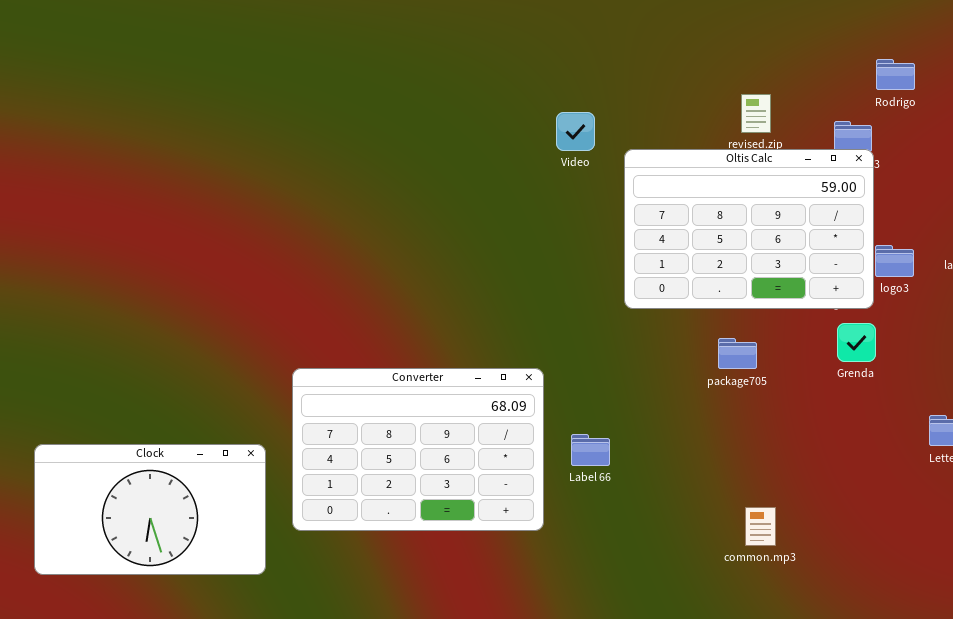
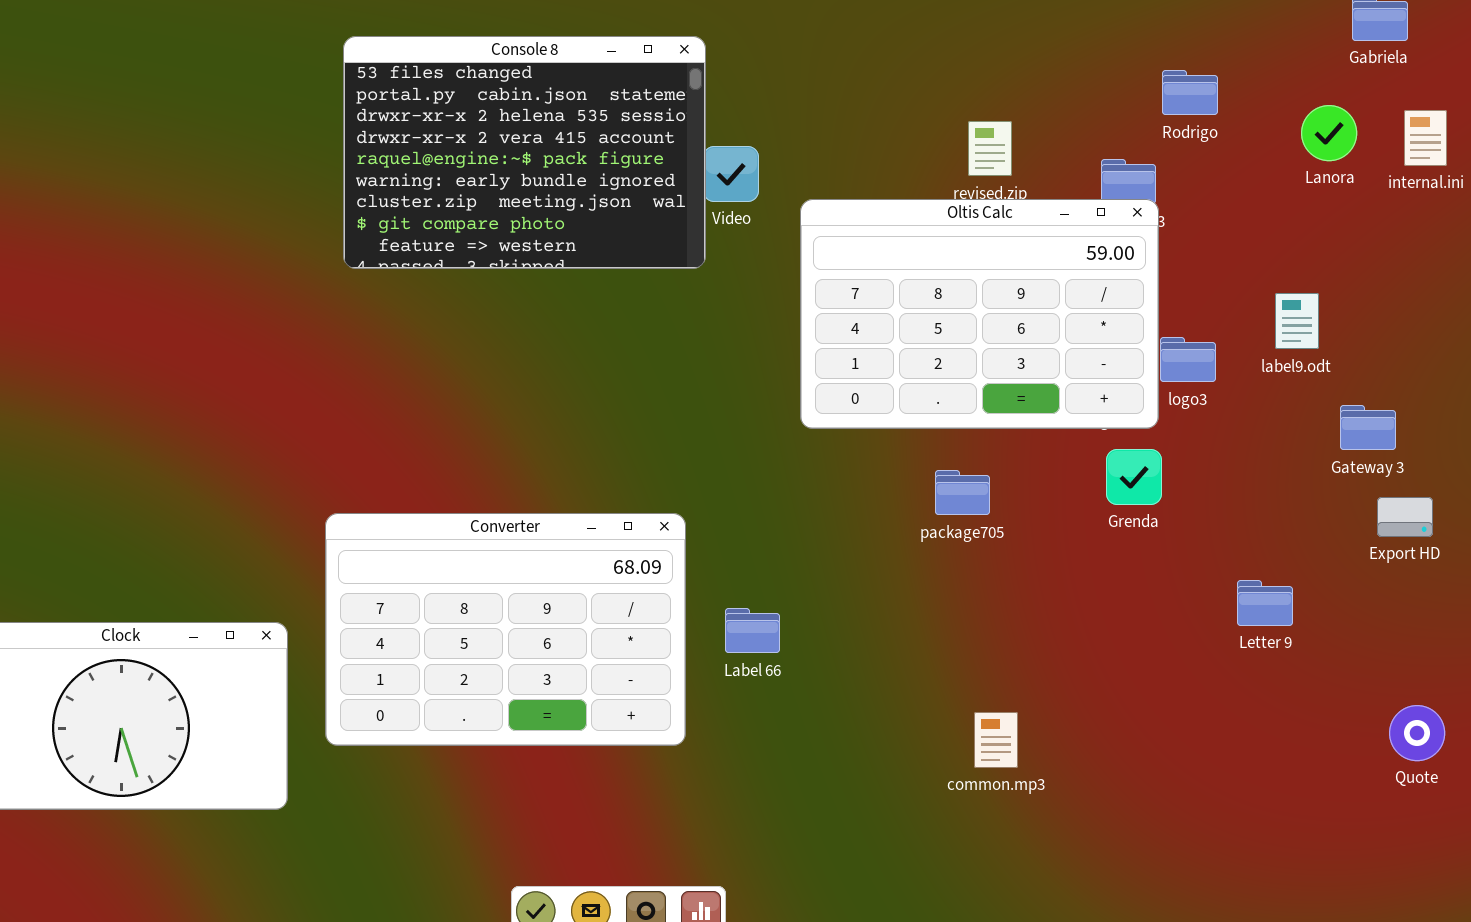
Console 8: none -> [343,36,706,269], opened

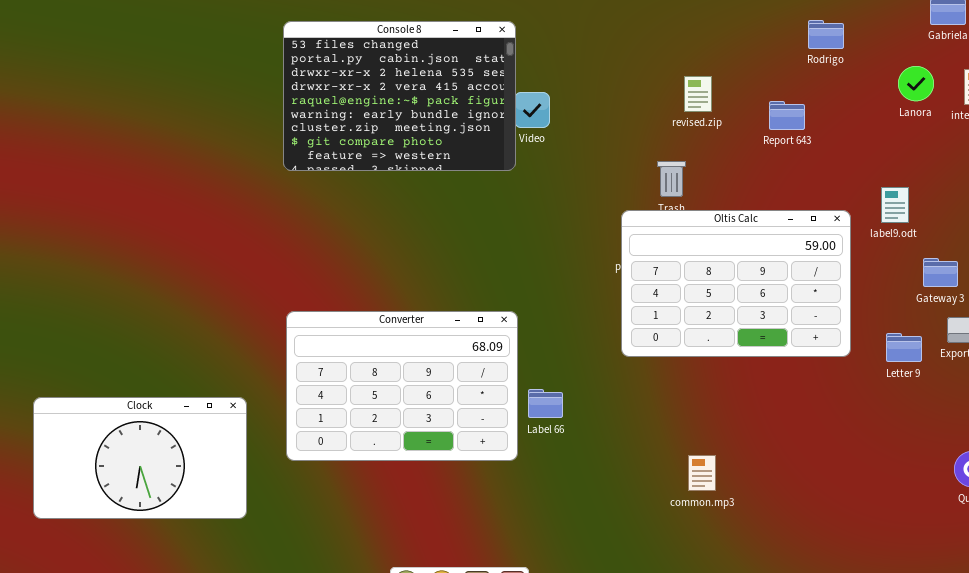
Rodrigo: [1162,70,1218,115] -> [808,20,844,49], moved
Oltis Calc: [800,199,1159,429] -> [621,210,851,357], moved
Converter: [325,513,686,746] -> [286,311,518,461], moved
Letter 9: [1237,580,1293,626] -> [886,333,922,362], moved

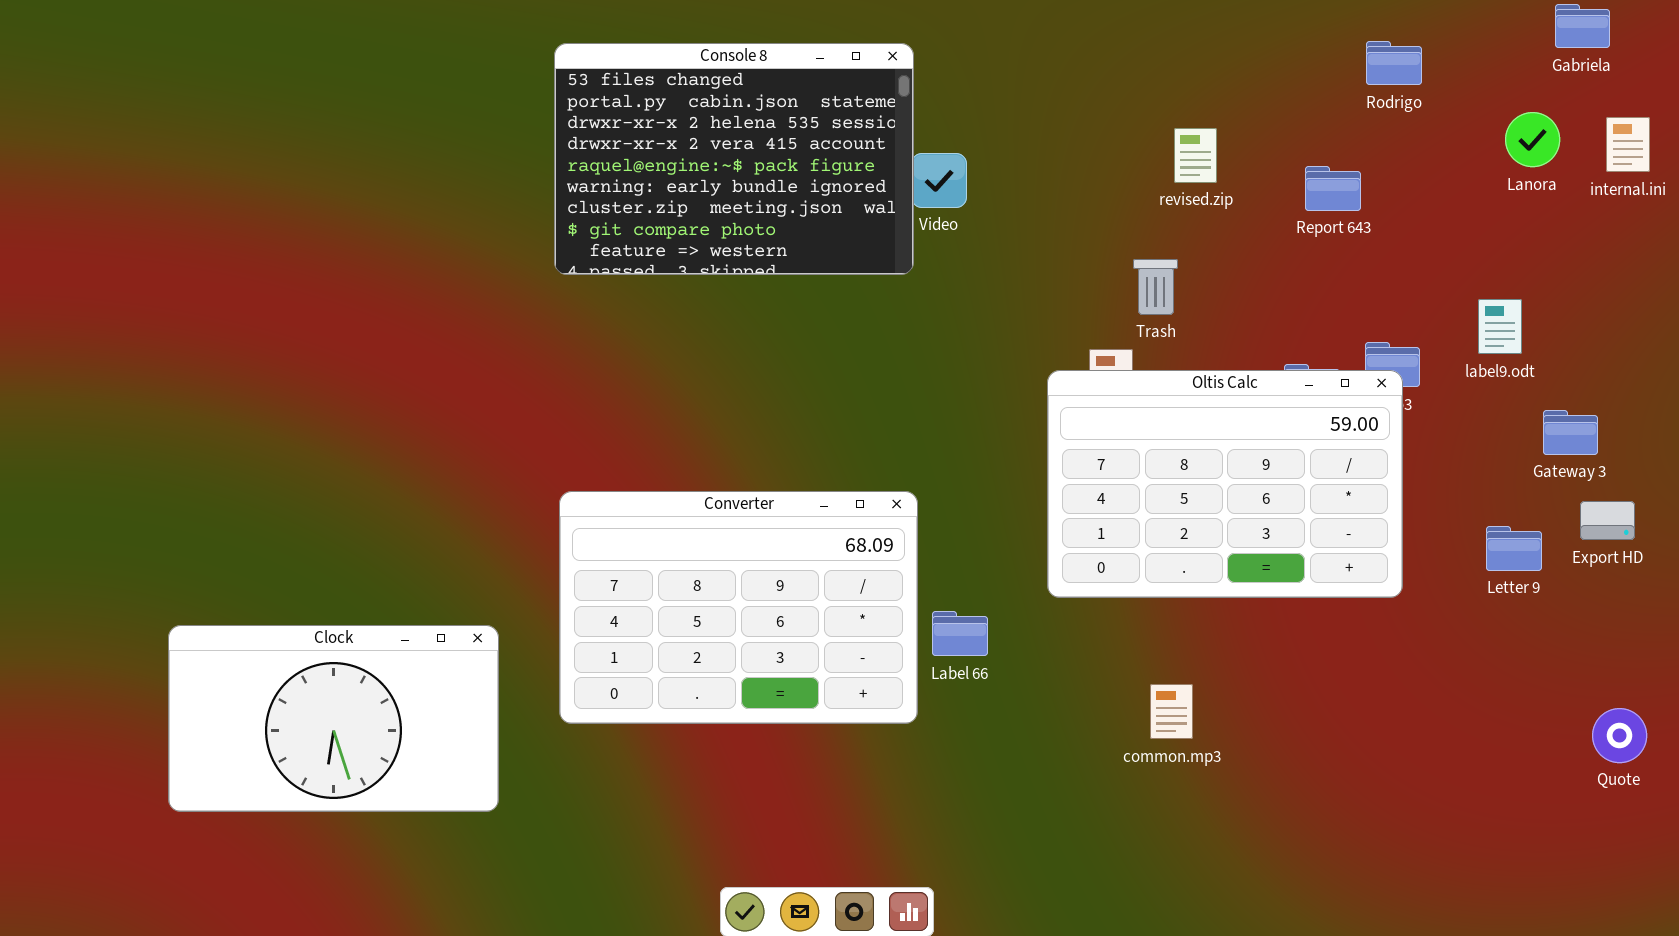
Oltis Calc: [621,210,851,357] -> [1047,370,1403,598], moved
common.mp3: [688,455,716,491] -> [1150,684,1193,739], moved

